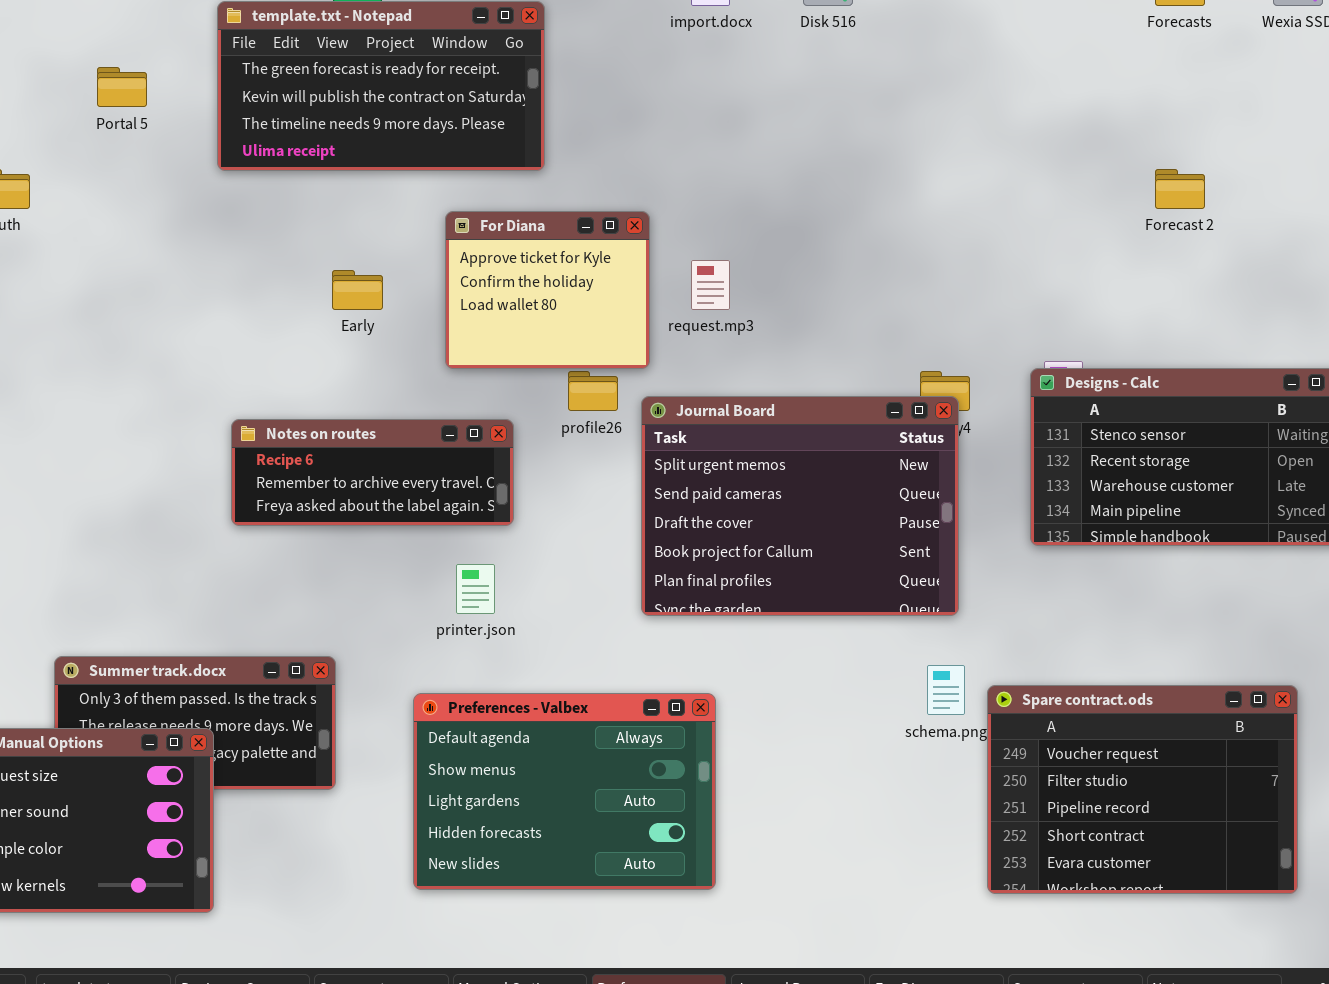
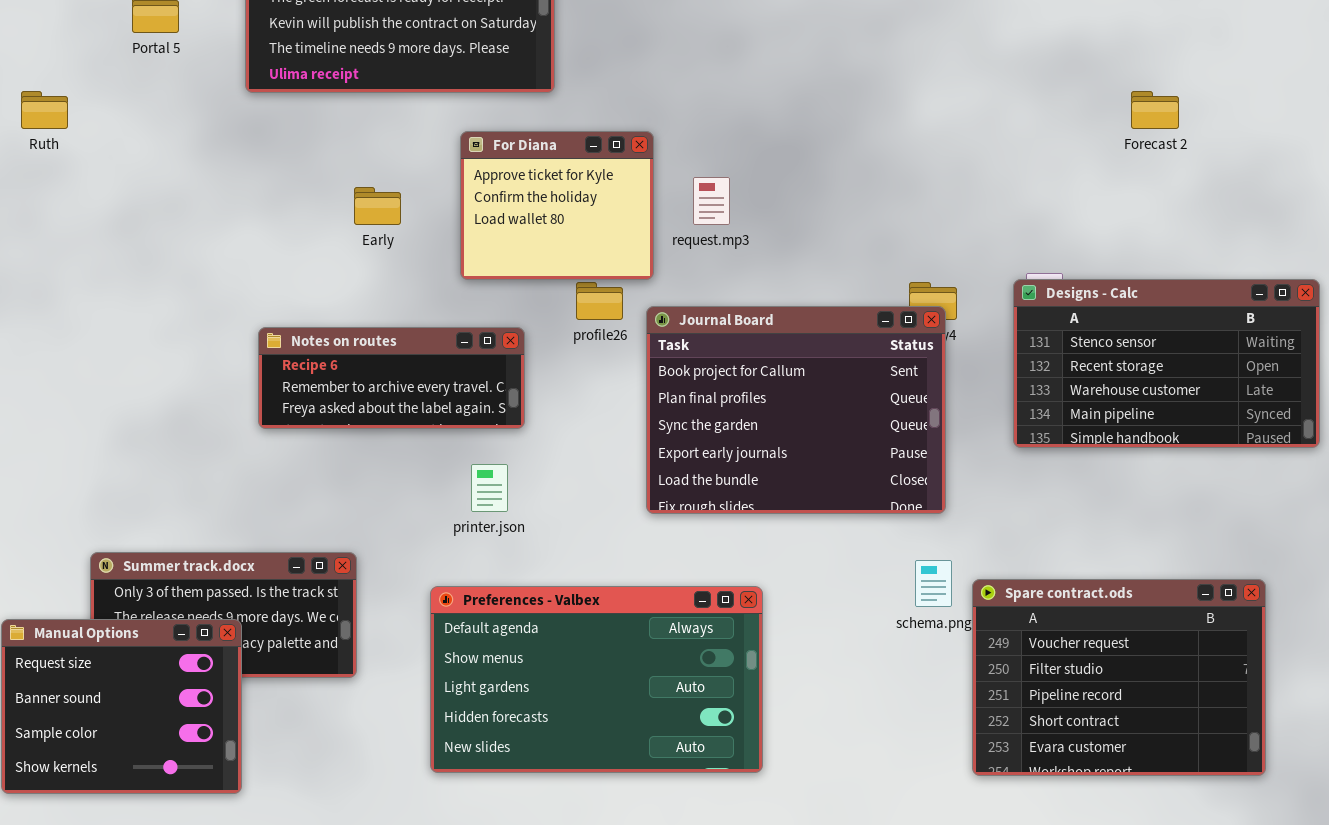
Journal Board: [641,396,959,616] -> [646,306,946,514], scrolled down 3 rows
Preferences - Valbex: [413,693,716,890] -> [430,586,763,773], resized

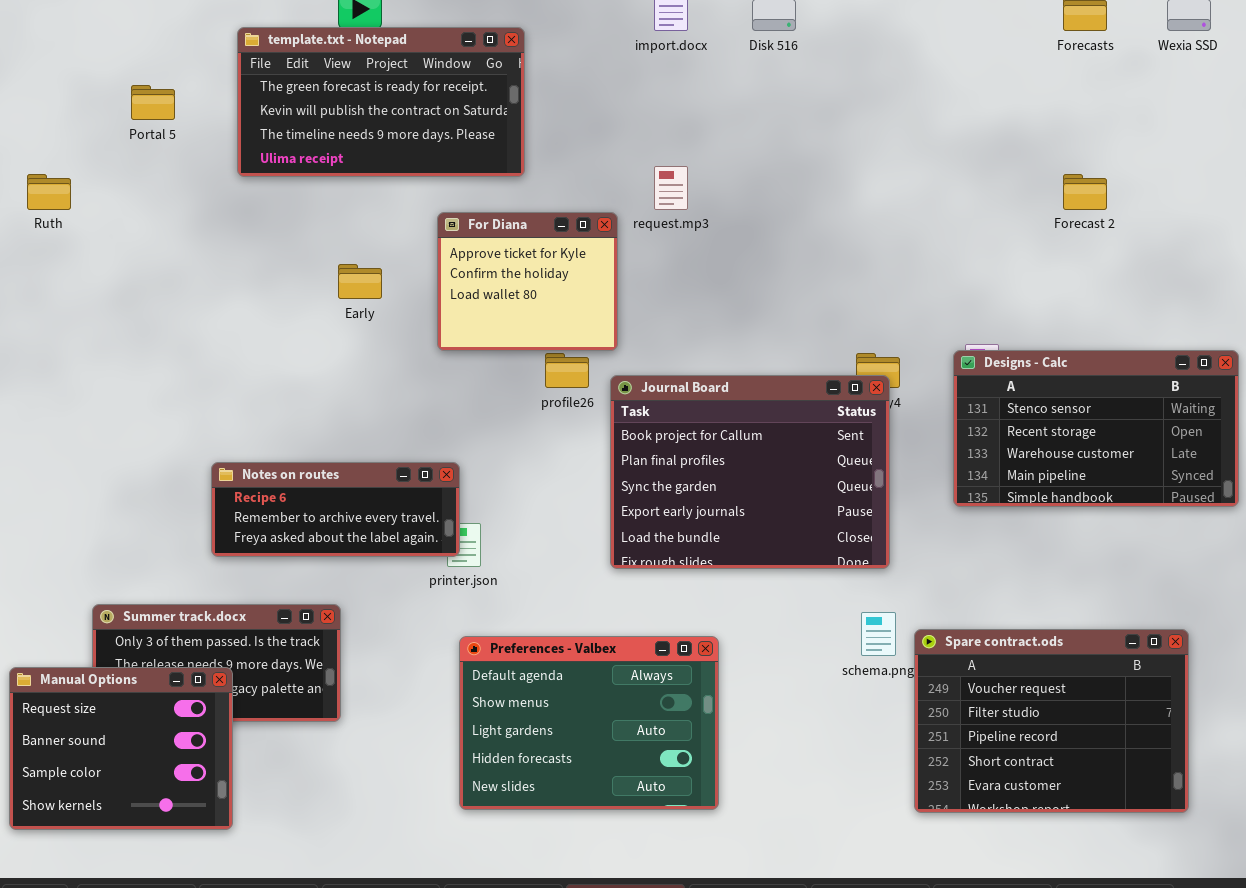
request.mp3: [693,177,730,225] -> [654,166,688,210], moved
Notes on routes: [258,327,525,429] -> [211,462,460,557], moved
Preferences - Valbex: [430,586,763,773] -> [459,636,719,810], resized

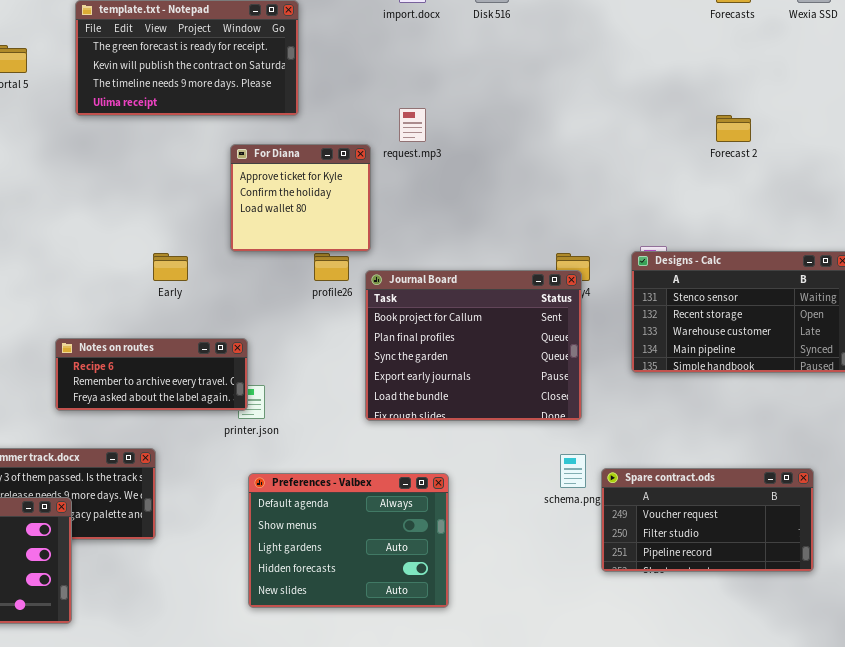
Early: [338,264,382,299] -> [153,253,188,281], moved
Spare contract.ods: [914,629,1189,813] -> [601,468,814,572], resized

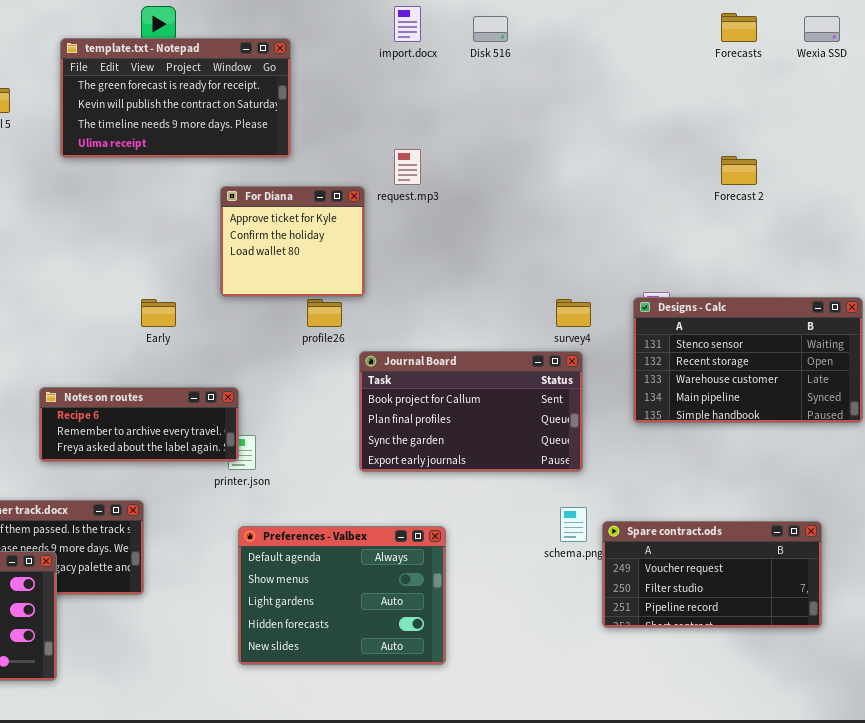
Journal Board: [365,270,582,421] -> [359,351,583,472], resized

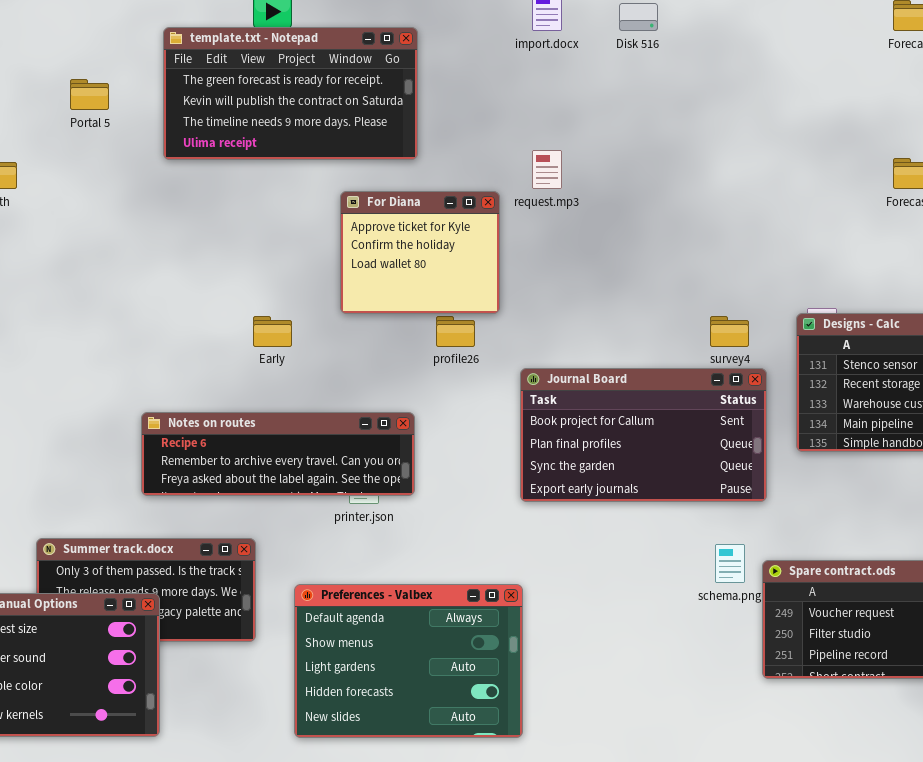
Journal Board: [359,351,583,472] -> [520,368,767,502], moved
Notes on routes: [39,387,239,462] -> [141,412,415,496], resized
Preferences - Valbex: [238,526,446,665] -> [294,584,523,738], moved

